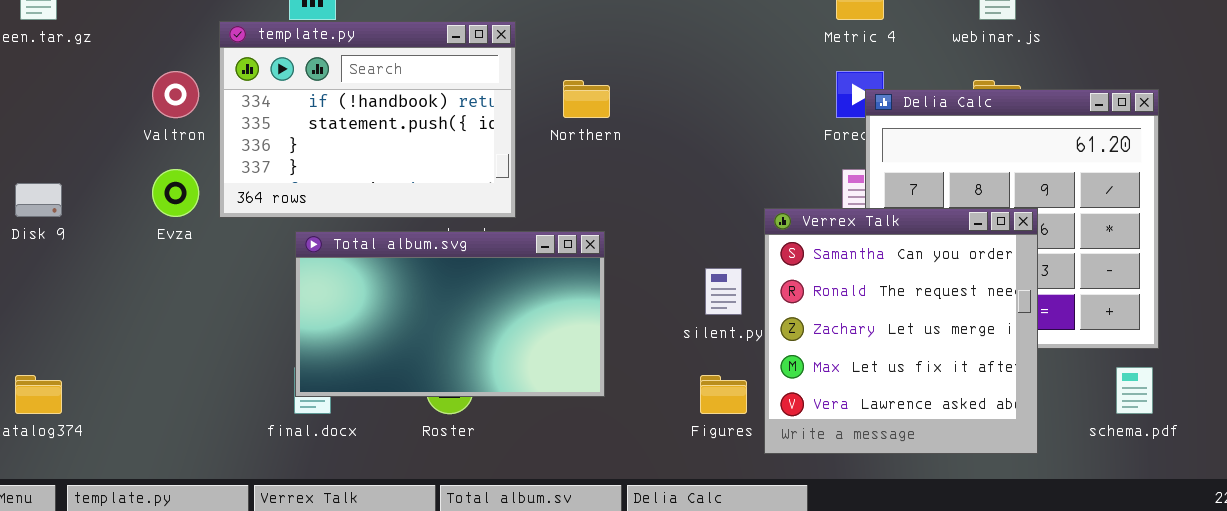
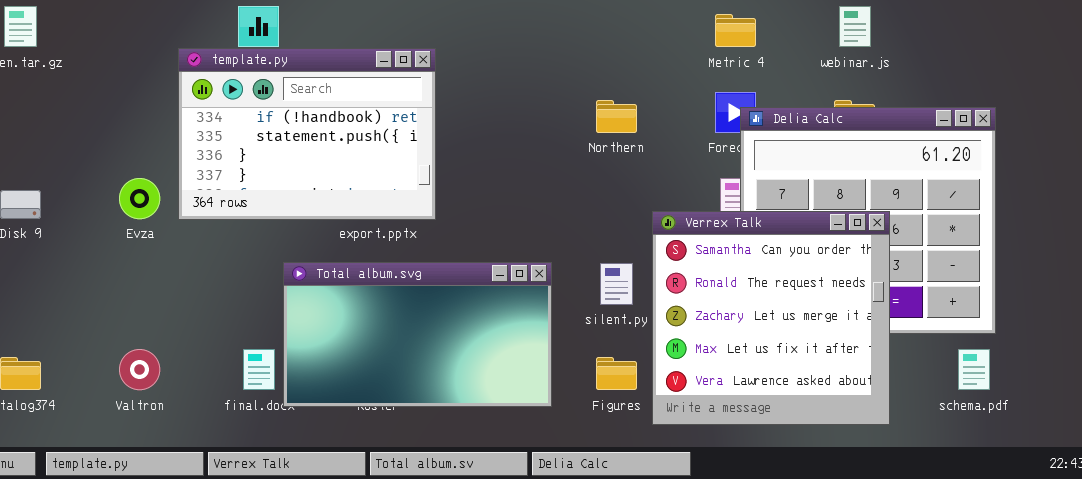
Valtron: [152,71,199,118] -> [119,349,160,390], moved
Northern: [563,80,610,118] -> [596,100,637,133], moved
Total album.svg: [295,231,605,397] -> [283,262,552,407], moved

